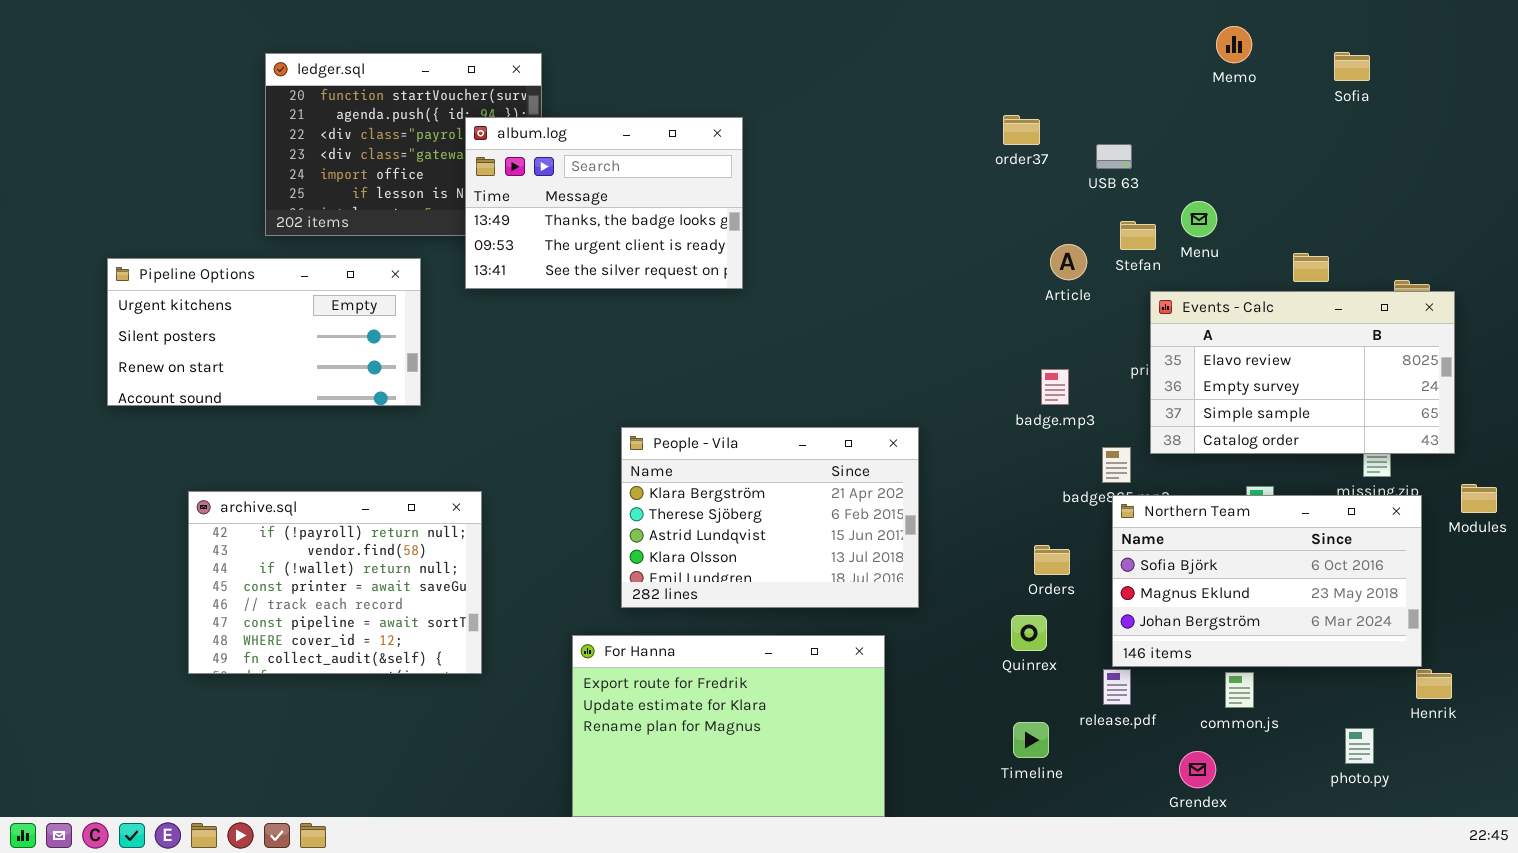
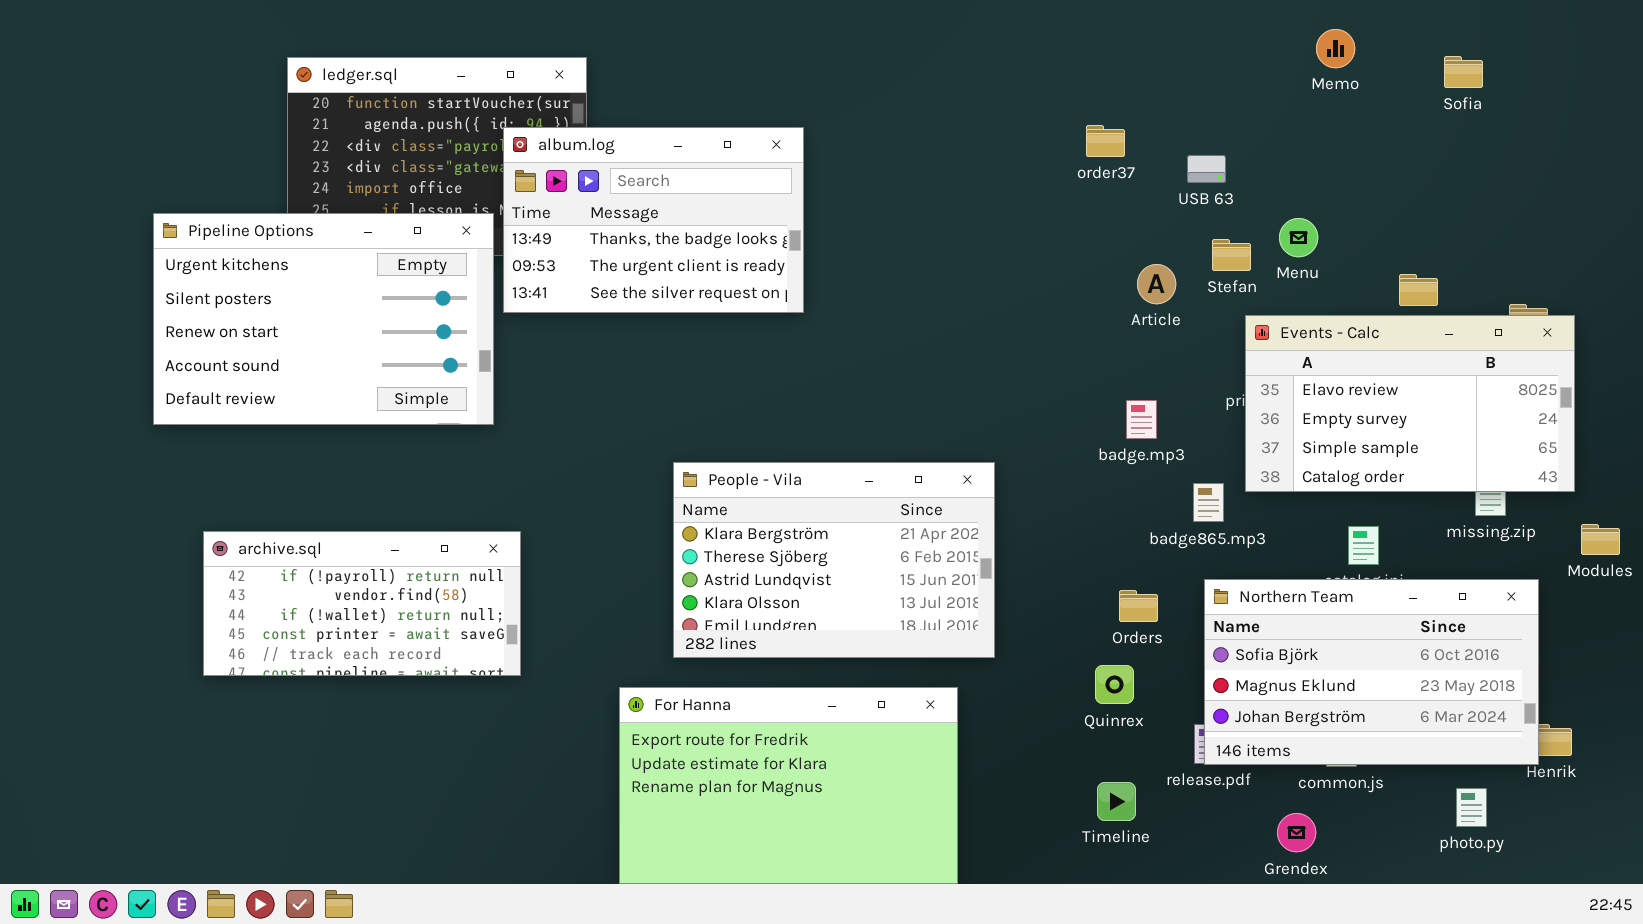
Pipeline Options: [107,258,421,406] -> [153,213,494,425], moved, resized
archive.sql: [188,491,482,674] -> [203,531,521,676], resized
Northern Team: [1112,495,1422,667] -> [1204,579,1539,765], moved

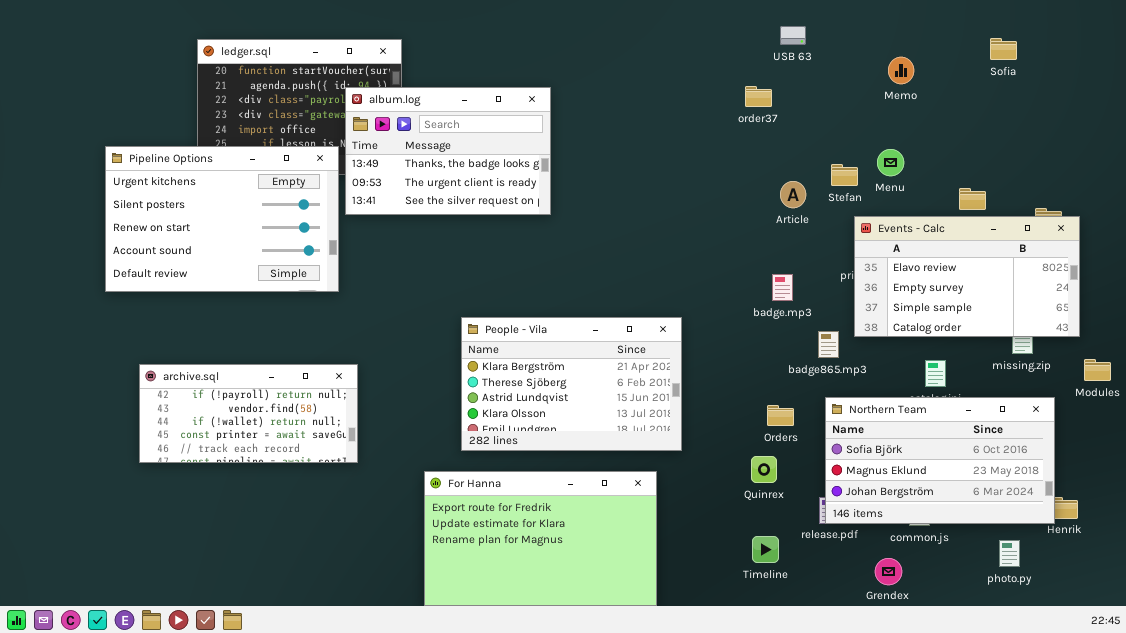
Memo: [1316,29,1355,68] -> [888,57,914,84], moved
USB 63: [1187,155,1226,183] -> [780,26,806,45], moved

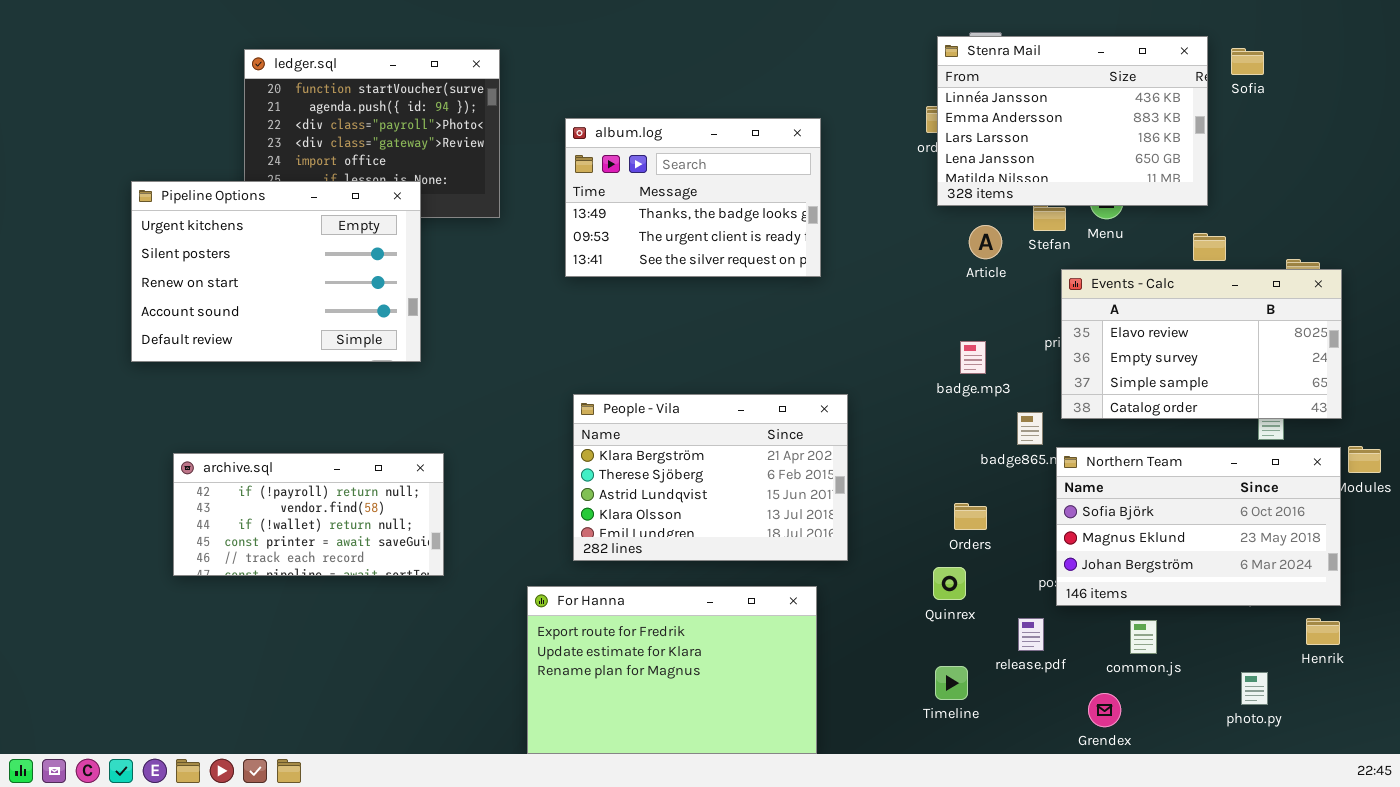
Stenra Mail: none -> [937,36,1208,206], opened
album.log: [345,87,551,215] -> [565,118,821,277], moved
Northern Team: [825,397,1055,524] -> [1056,447,1341,606], moved

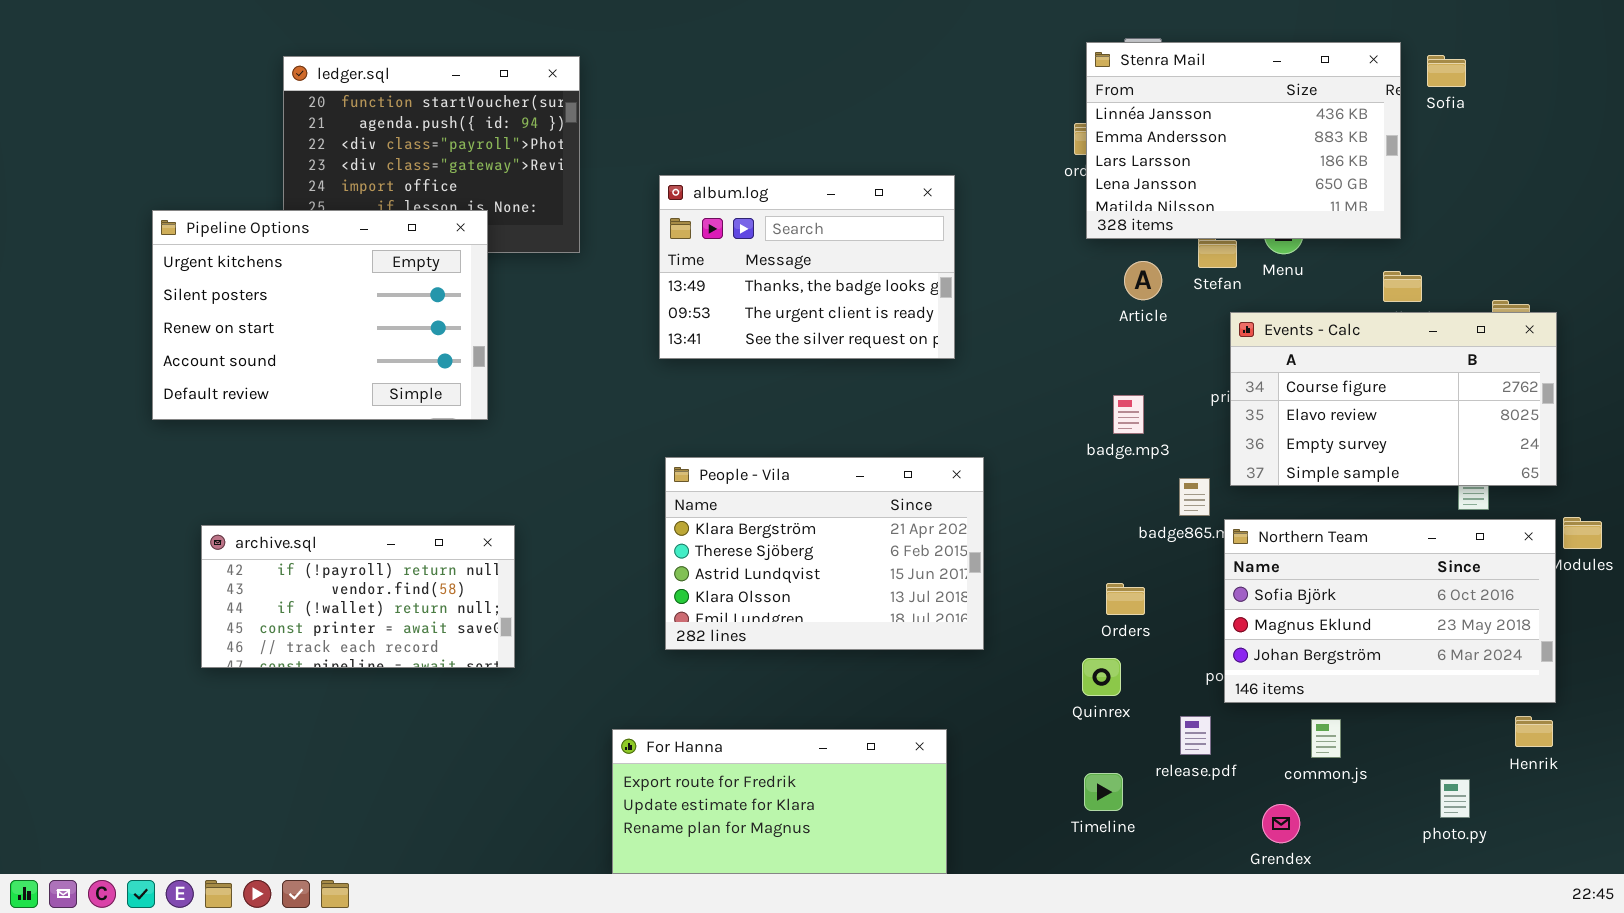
album.log: [565,118,821,277] -> [659,175,955,359], moved
Events - Calc: [1061,269,1342,419] -> [1230,312,1557,486], scrolled up 1 row
For Hanna: [527,586,817,754] -> [612,729,947,874], resized

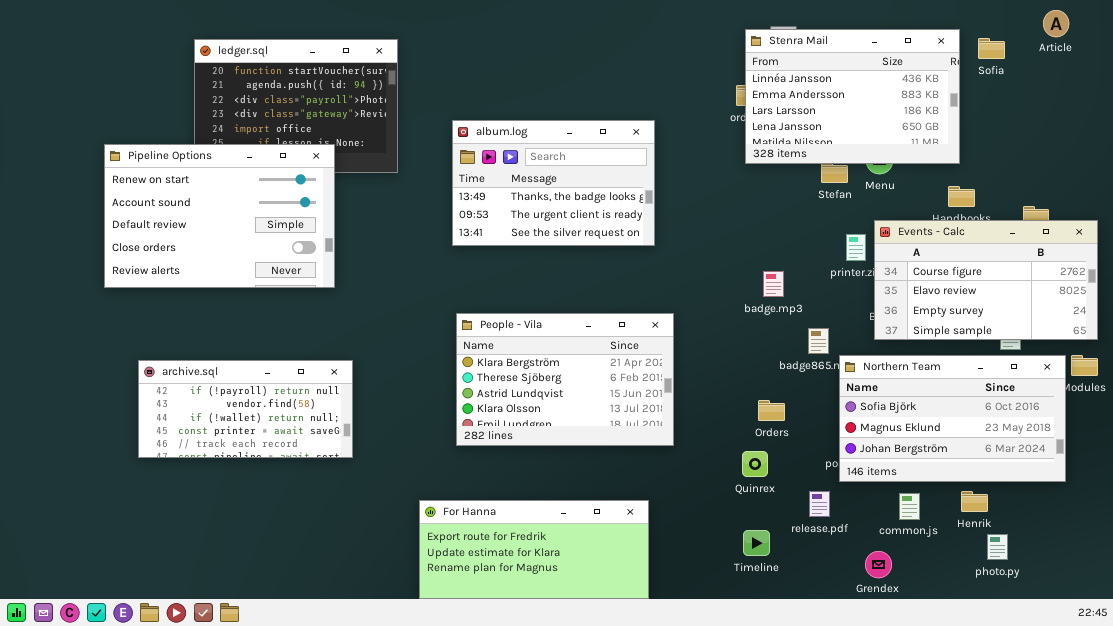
Pipeline Options: [152,210,488,420] -> [104,144,335,288], scrolled down 2 rows
Article: [1124,261,1162,300] -> [1043,10,1069,37], moved
Events - Calc: [1230,312,1557,486] -> [874,220,1098,340], moved
Henrik: [1515,716,1553,747] -> [961,491,988,512], moved

